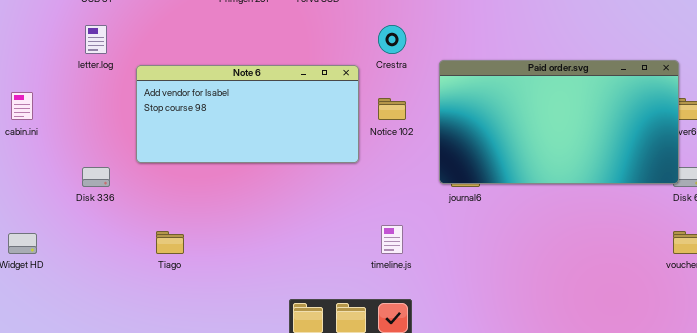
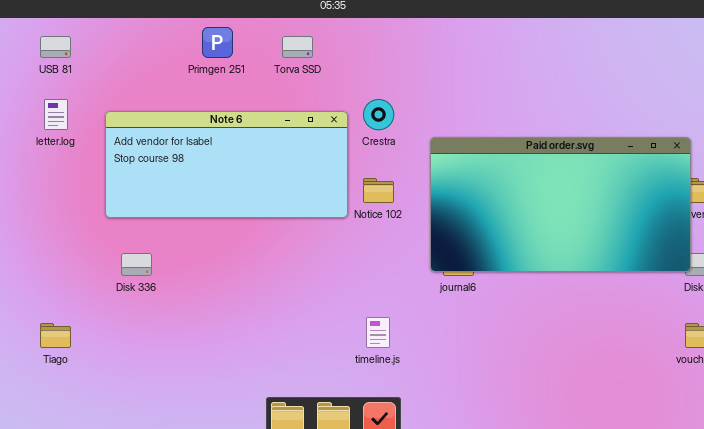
Note 6: [136,65,359,163] -> [105,111,348,218], moved
Disk 336: [82,167,110,187] -> [121,253,152,276], moved
Tiago: [156,231,184,254] -> [40,323,71,348], moved

